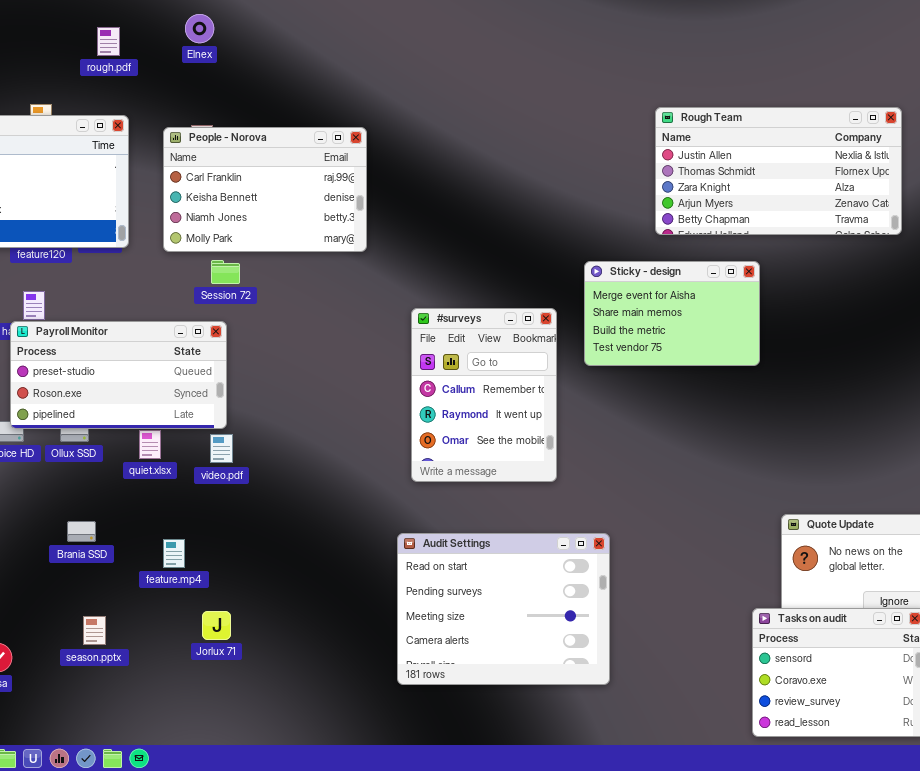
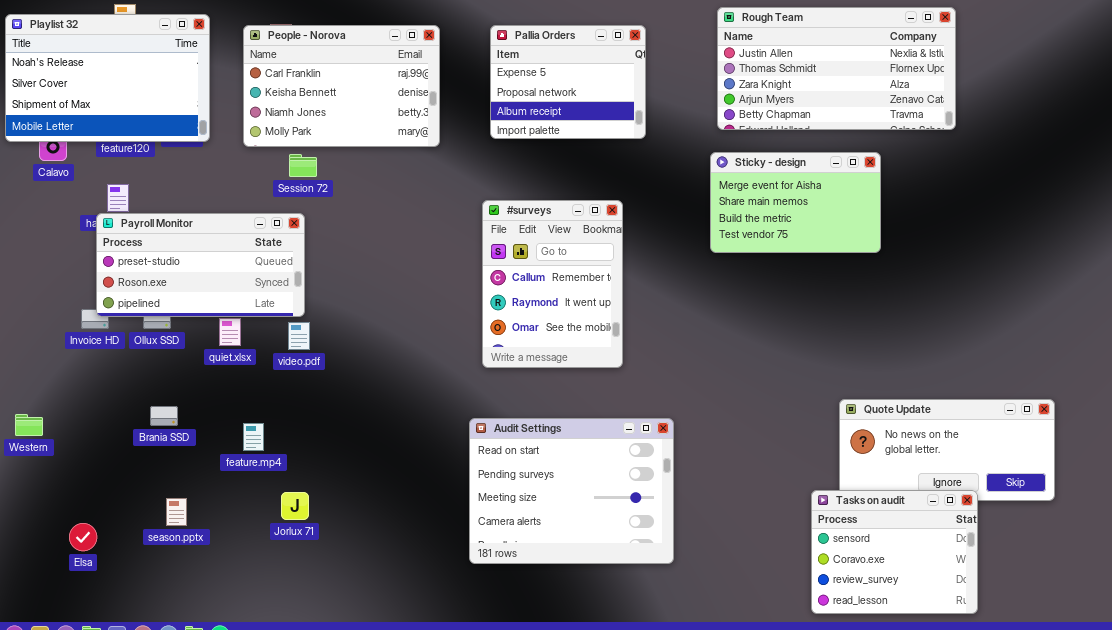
Pallia Orders: none -> [490,25,646,139], opened
Sticky - design: [584,261,760,366] -> [710,152,881,253], moved

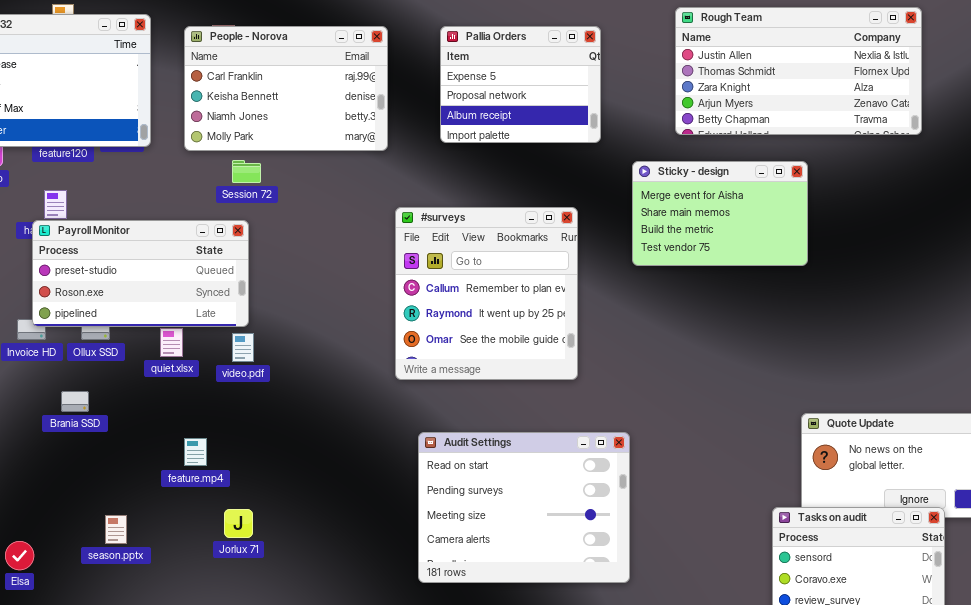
Sticky - design: [710,152,881,253] -> [632,161,808,266], moved
#surveys: [482,200,623,368] -> [395,207,578,380], resized
Brania SSD: [150,406,178,426] -> [61,391,89,412], moved

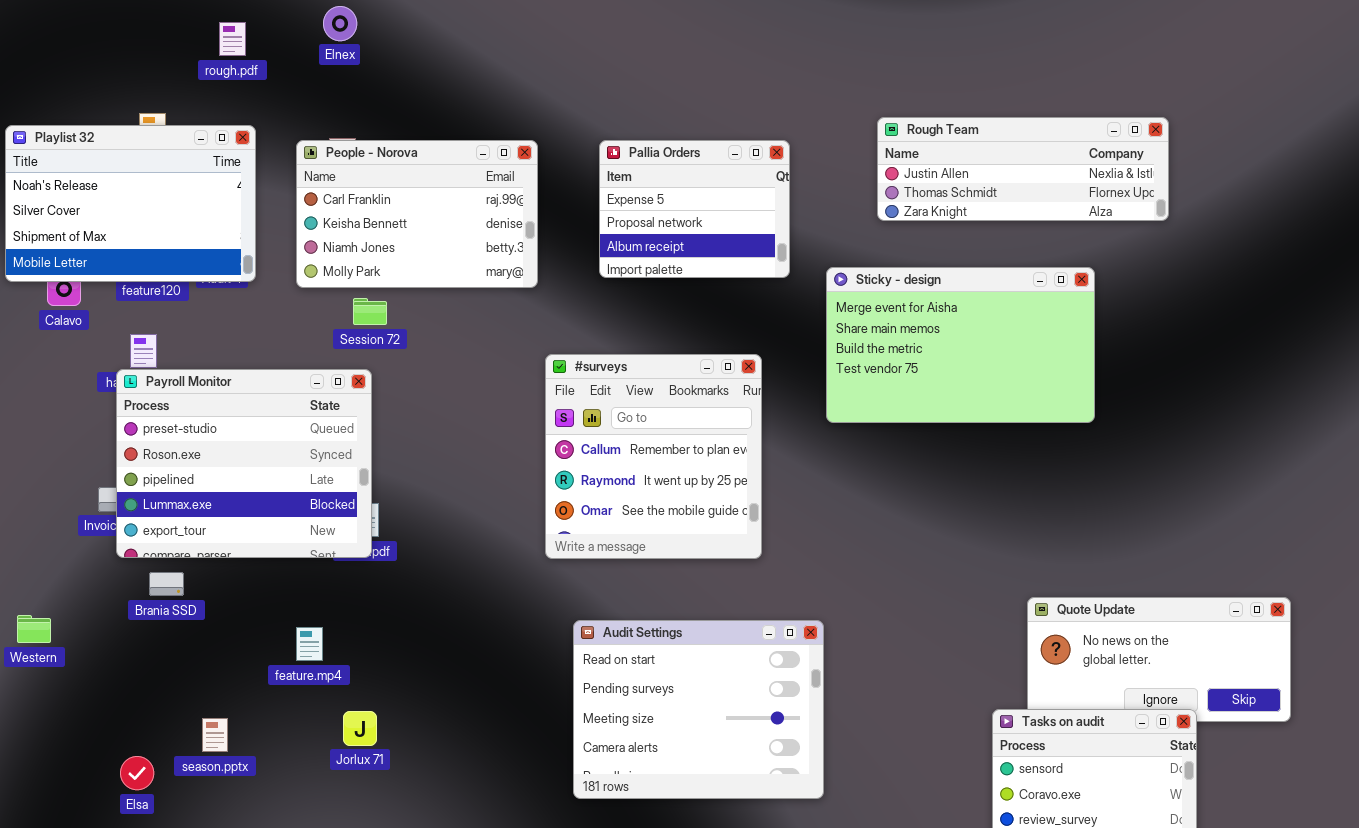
Rough Team: [675,7,922,135] -> [877,117,1169,221], resized
Sticky - design: [632,161,808,266] -> [826,267,1095,423], resized
Payroll Monitor: [32,220,249,327] -> [116,369,372,558], resized
Elsa: [5,541,34,570] -> [120,756,154,790], moved

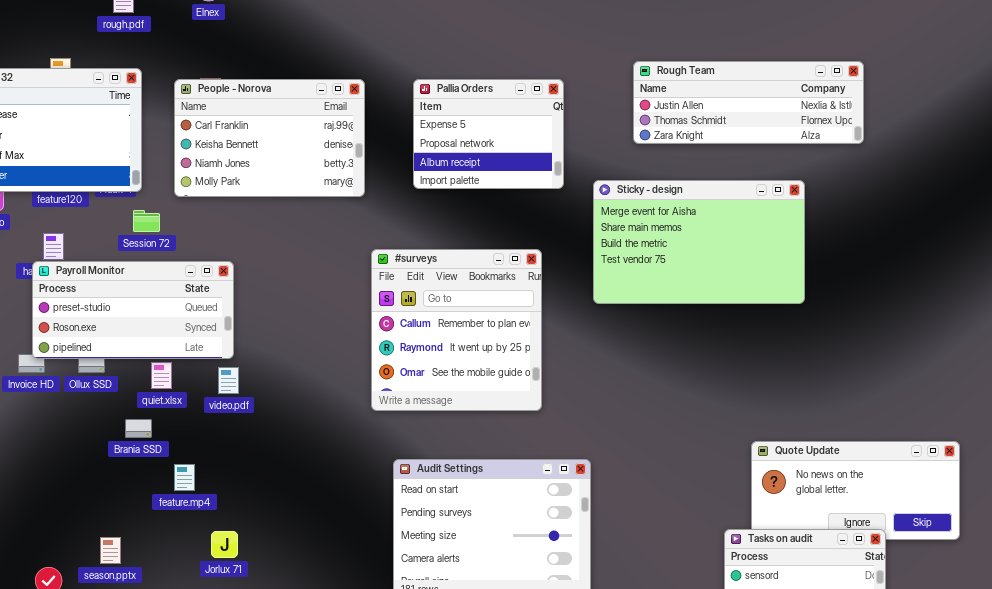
Session 72: [353,298,387,325] -> [133,210,160,232], moved
Payroll Monitor: [116,369,372,558] -> [32,261,234,359], resized
Brania SSD: [149,572,184,596] -> [125,419,152,438], moved

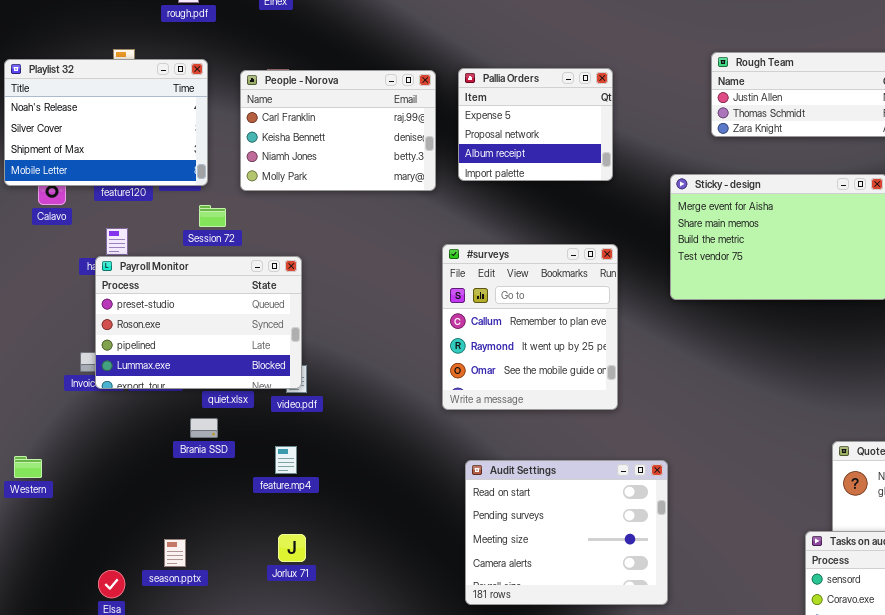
Pallia Orders: [413,79,564,189] -> [458,68,613,181], moved
Payroll Monitor: [32,261,234,359] -> [95,256,302,389], resized
feature.mp4: [174,464,195,491] -> [275,446,297,474], moved

